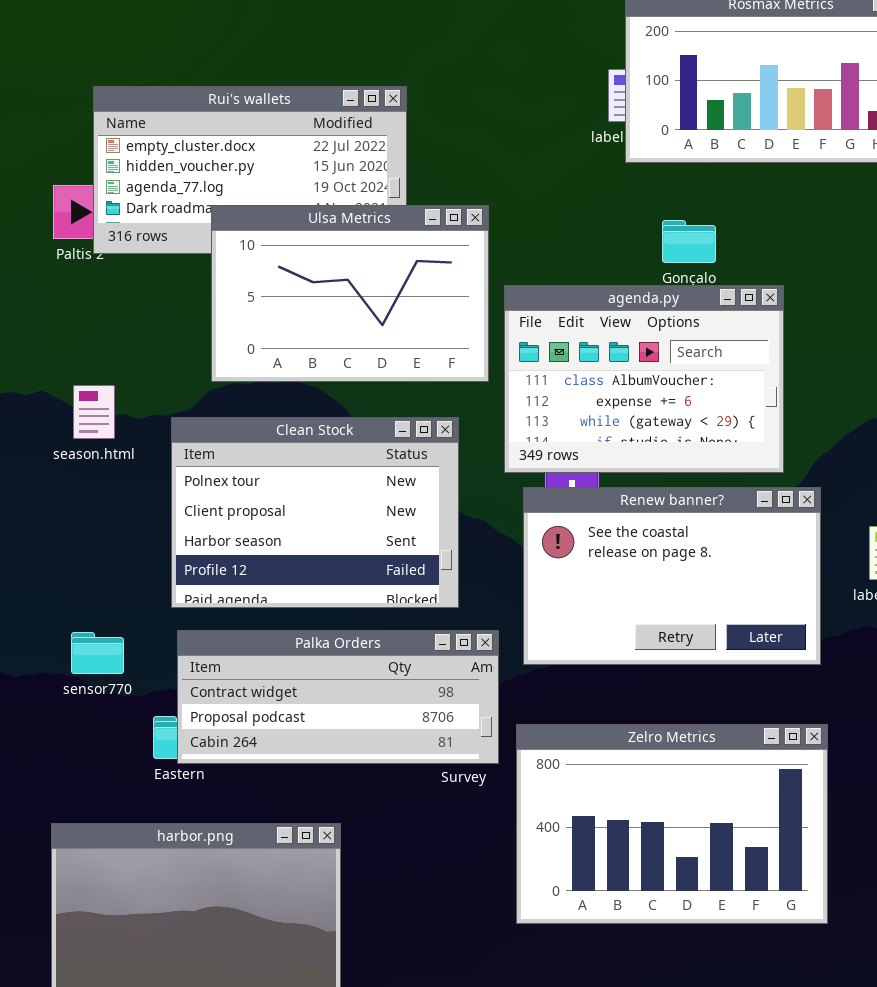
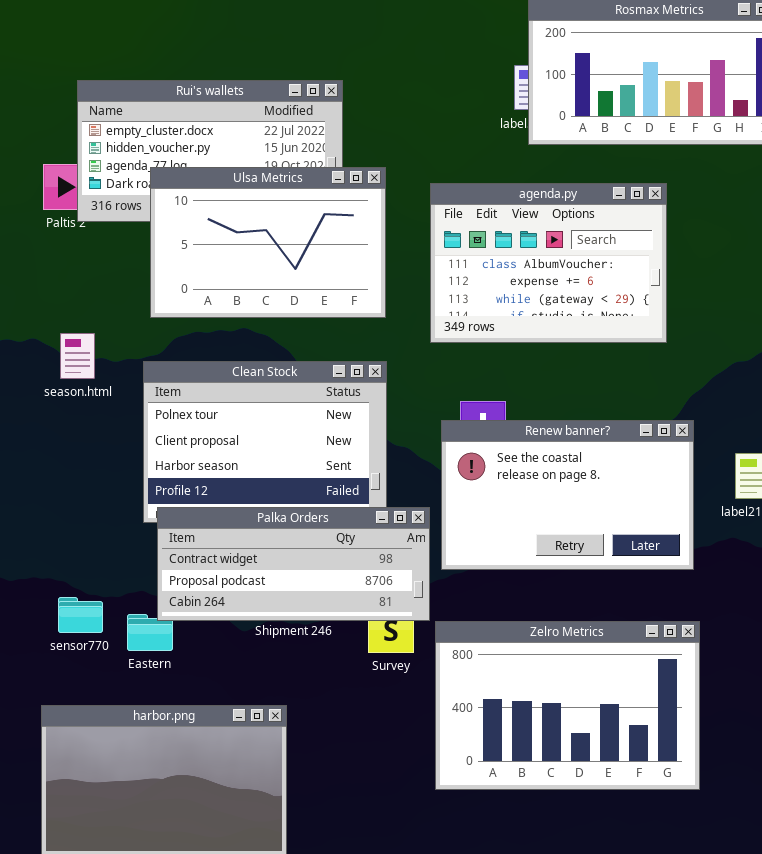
Ulsa Metrics: [211,205,489,382] -> [150,167,386,318], moved
agenda.py: [504,285,784,473] -> [430,183,667,343], moved
Palka Orders: [177,630,499,764] -> [157,507,430,621], moved
sensor770: [71,632,124,674] -> [58,597,103,633], moved

